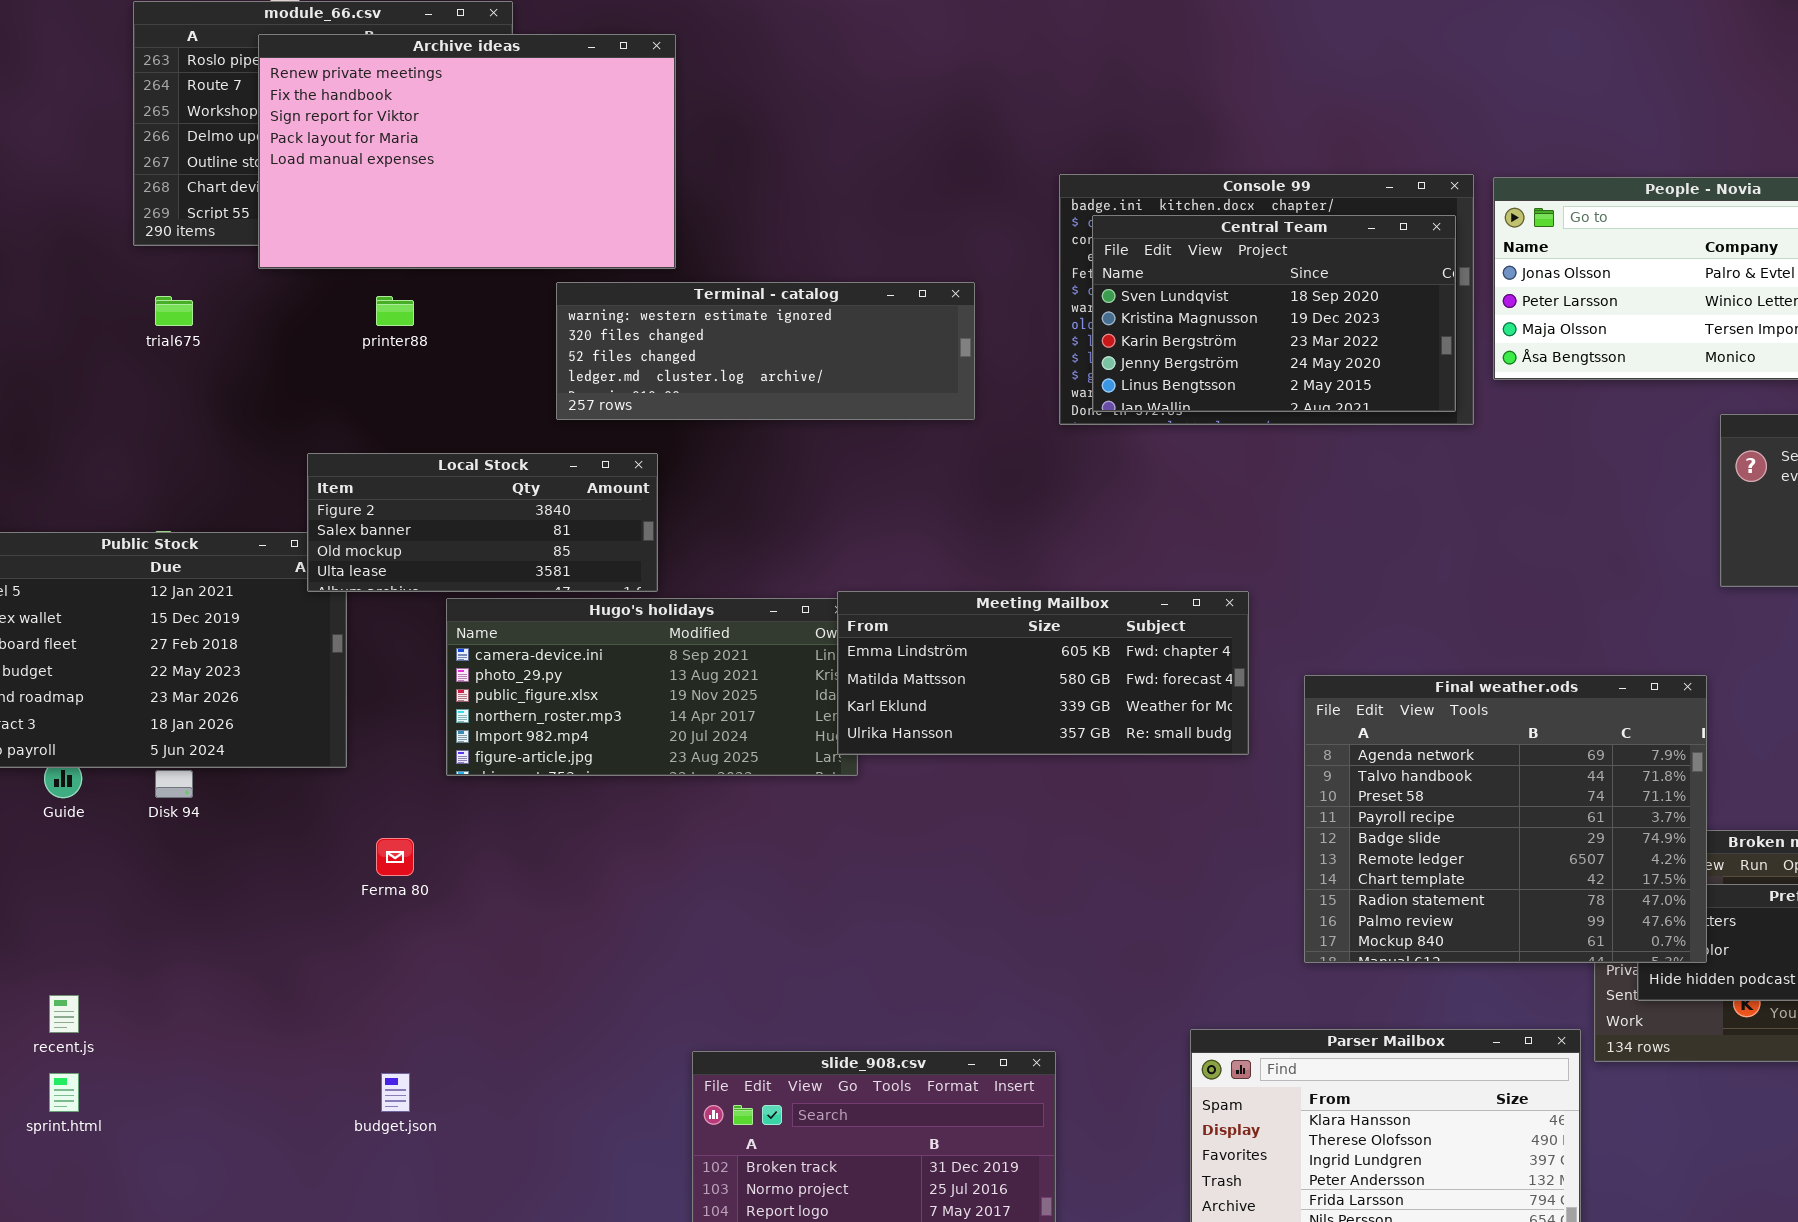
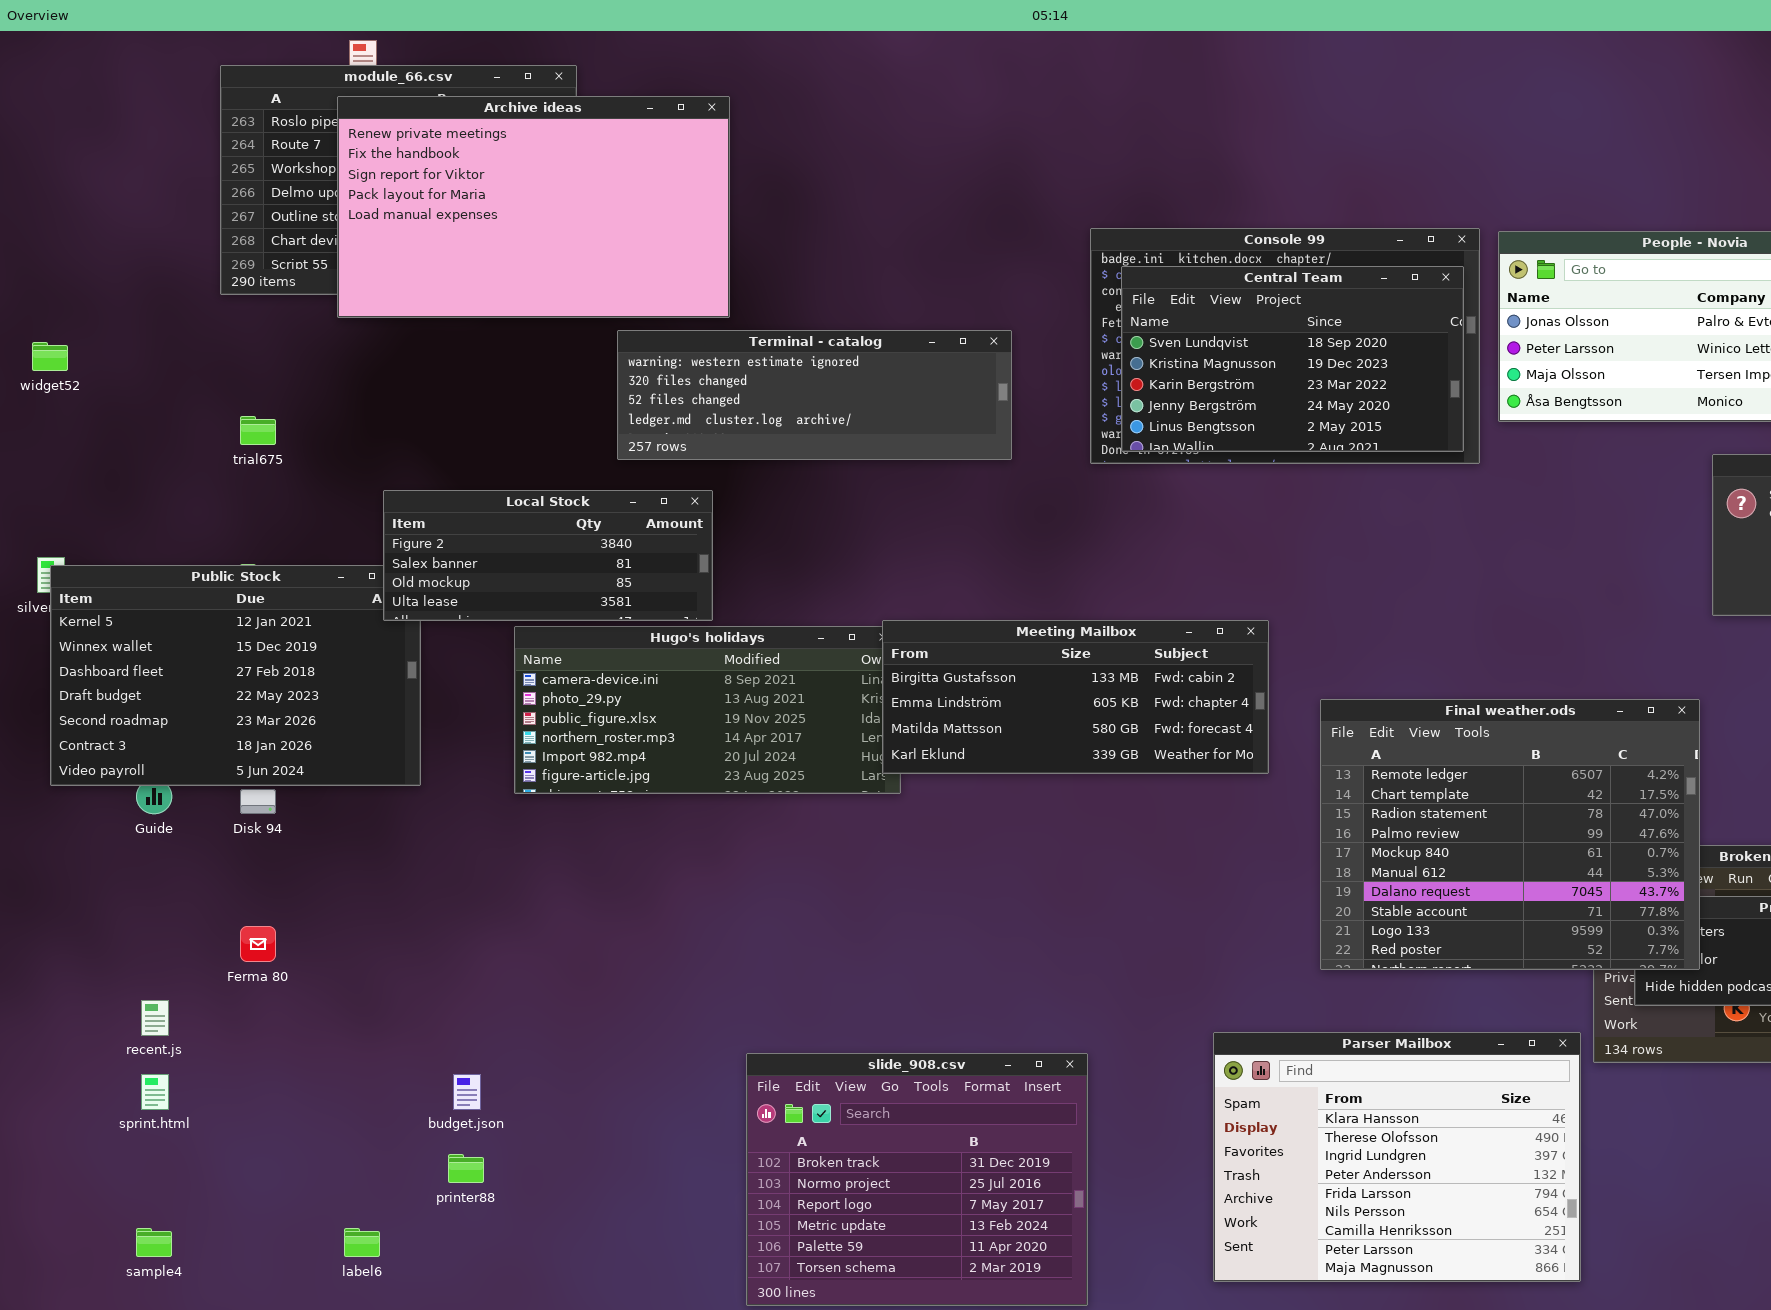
trial675: [155,296,193,326] -> [240,416,276,445], moved
printer88: [376,296,414,326] -> [448,1154,484,1183], moved
Meeting Mailbox: [837,591,1249,755] -> [882,620,1269,774], scrolled up 1 row
Final weather.ods: [1304,675,1707,963] -> [1320,699,1700,970], scrolled down 5 rows
Ferma 80: [376,838,414,876] -> [240,926,276,962], moved

